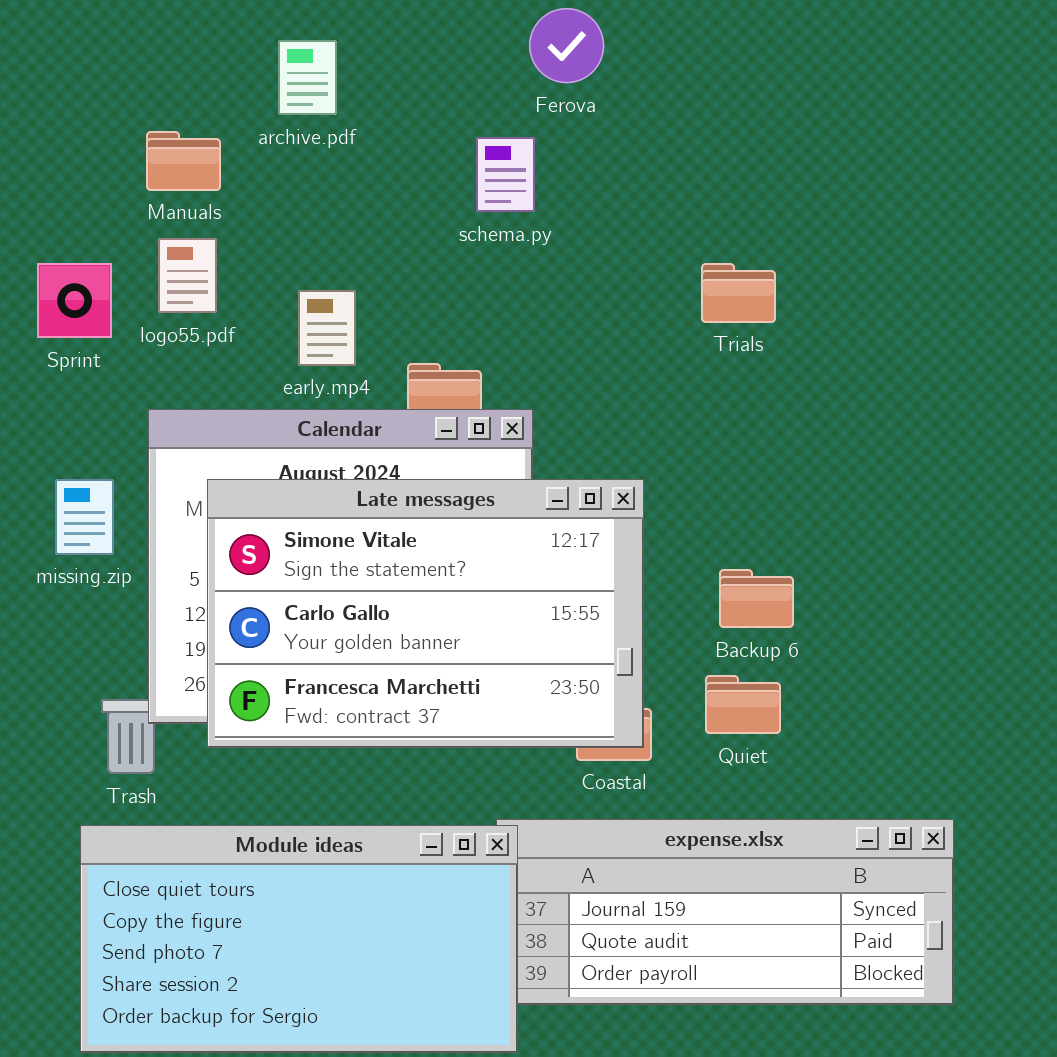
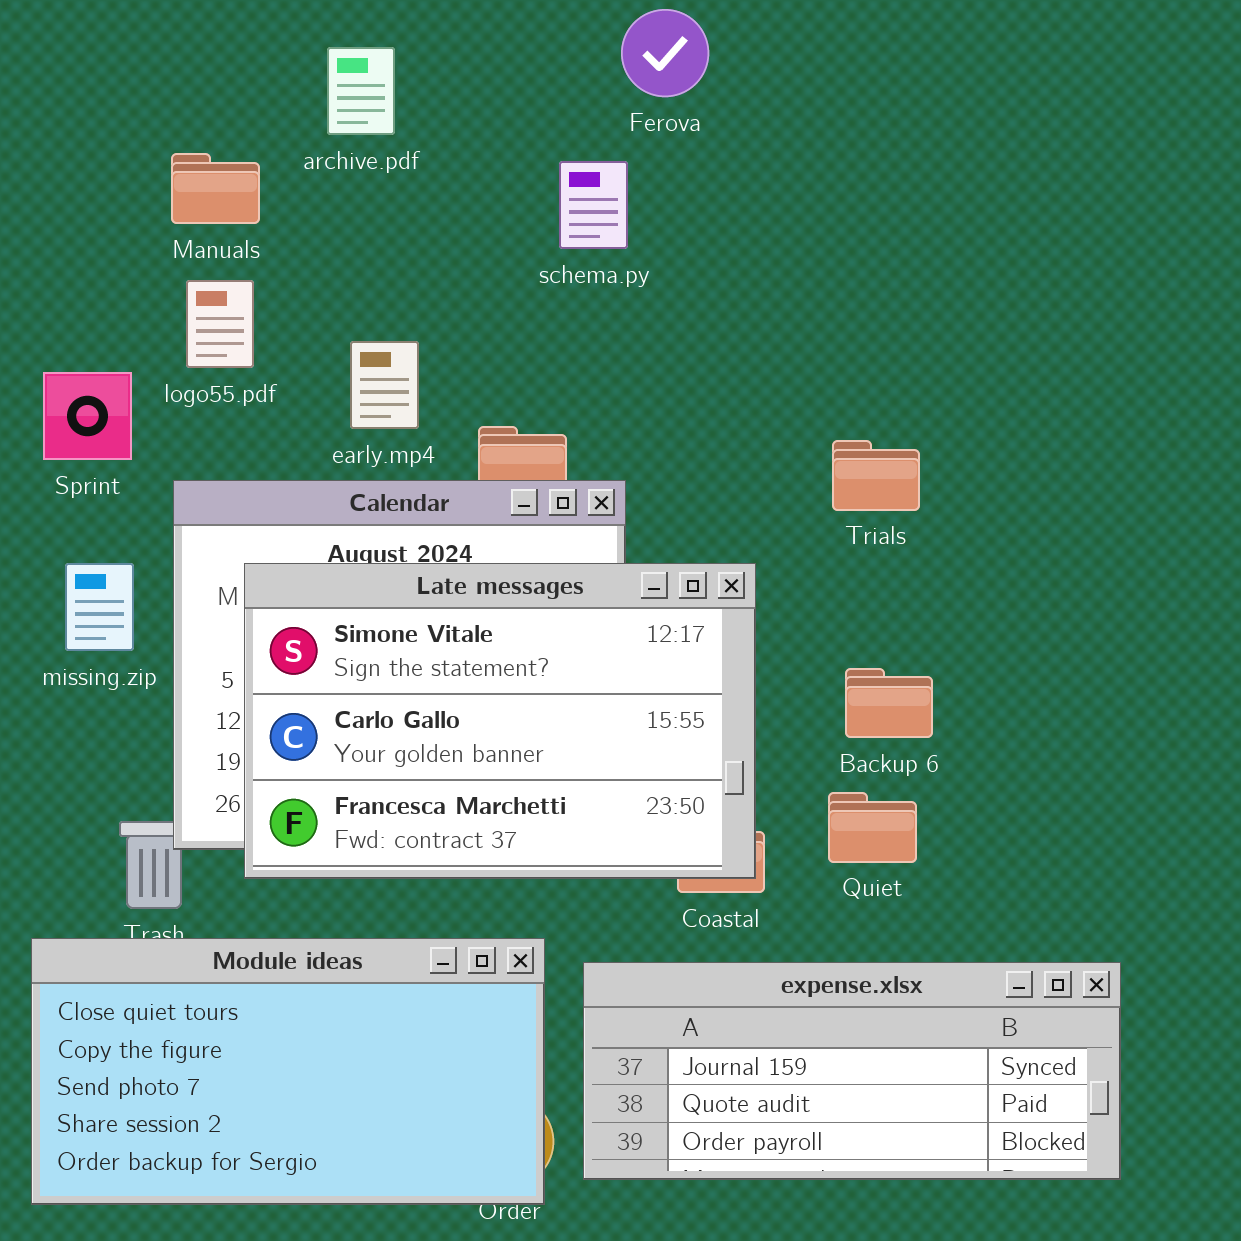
Sprint: [37,263,112,338] -> [43,372,132,460], moved
Trials: [701,263,776,323] -> [832,440,920,511], moved
Module ideas: [80,825,518,1053] -> [31,938,545,1205], moved

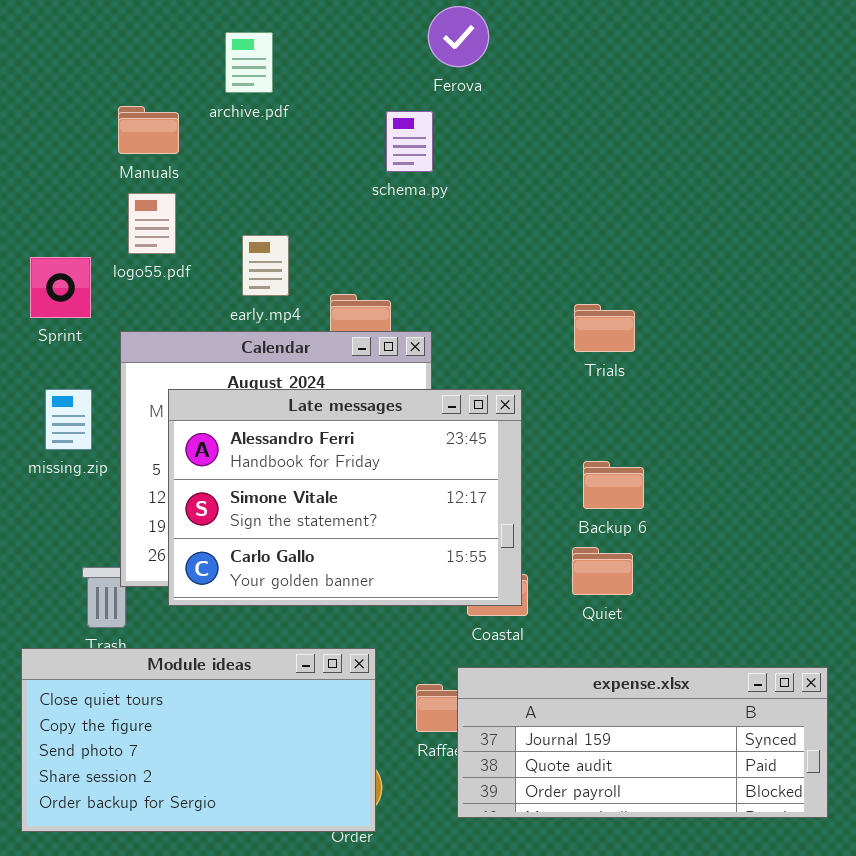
Late messages: [244,563,756,879] -> [168,389,522,606], scrolled up 1 row
expense.xlsx: [583,962,1121,1180] -> [457,667,828,818], moved

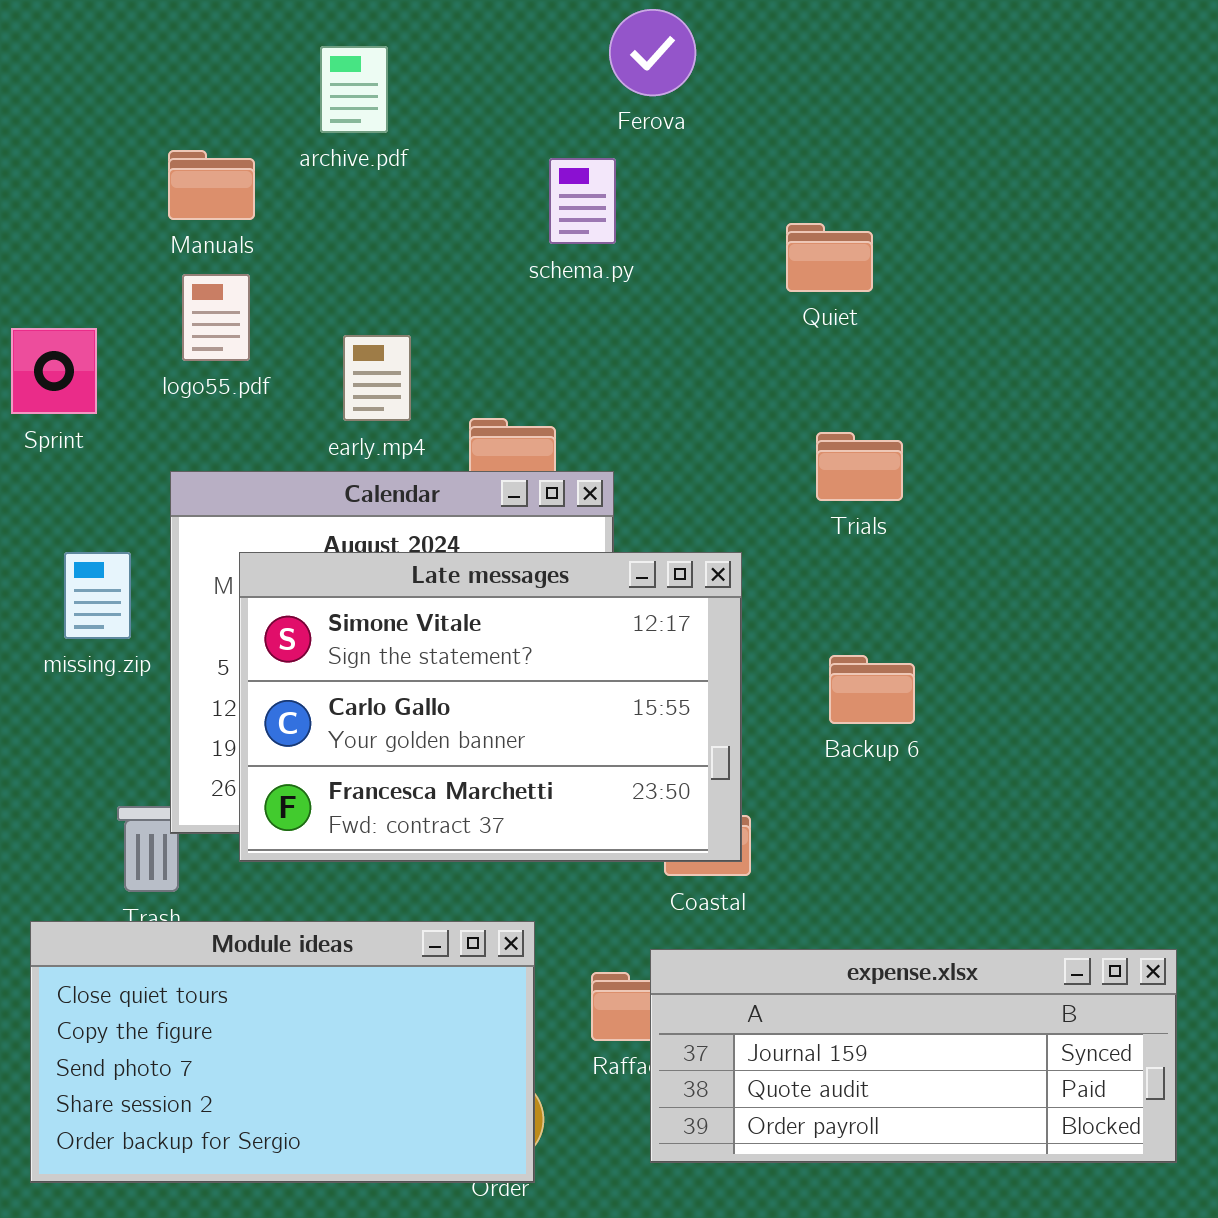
Sprint: [30,257,91,318] -> [11,328,97,414], moved
Late messages: [168,389,522,606] -> [239,552,742,862], scrolled down 1 row
Quiet: [572,547,633,595] -> [786,223,873,292], moved

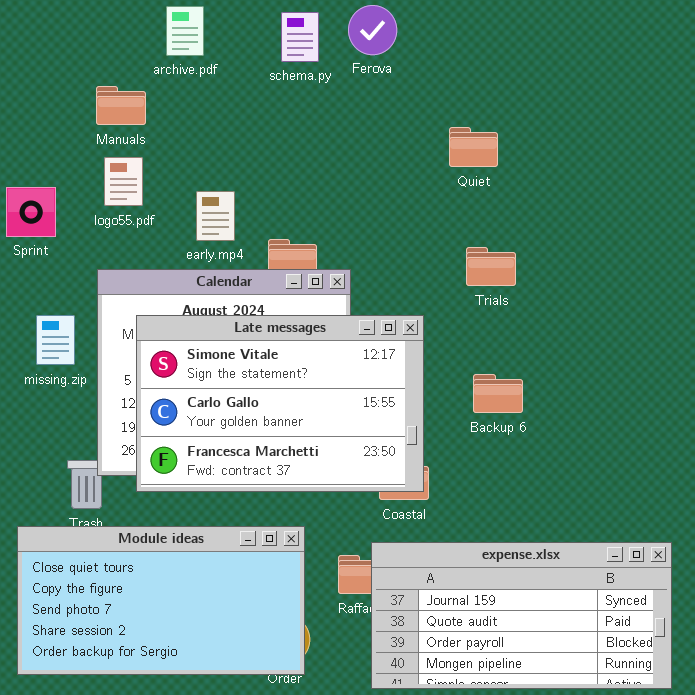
archive.pdf: [320,46,388,133] -> [166,6,204,56], moved
schema.py: [549,158,616,244] -> [281,12,319,62], moved
expense.xlsx: [650,949,1177,1163] -> [371,542,672,689], resized

